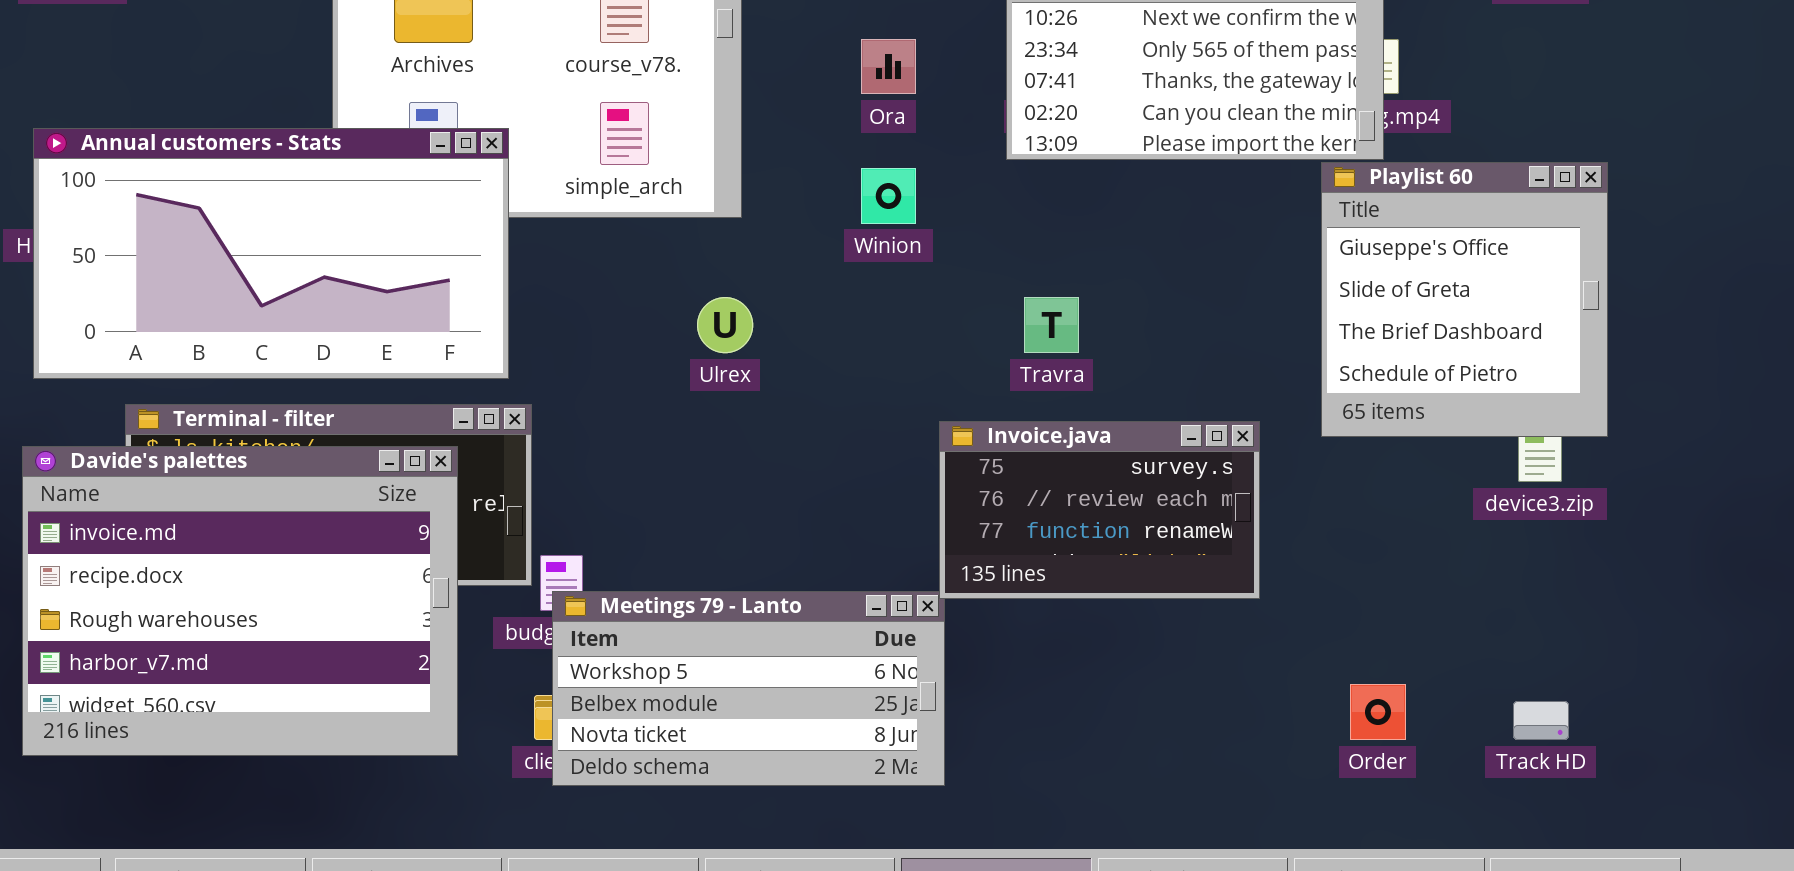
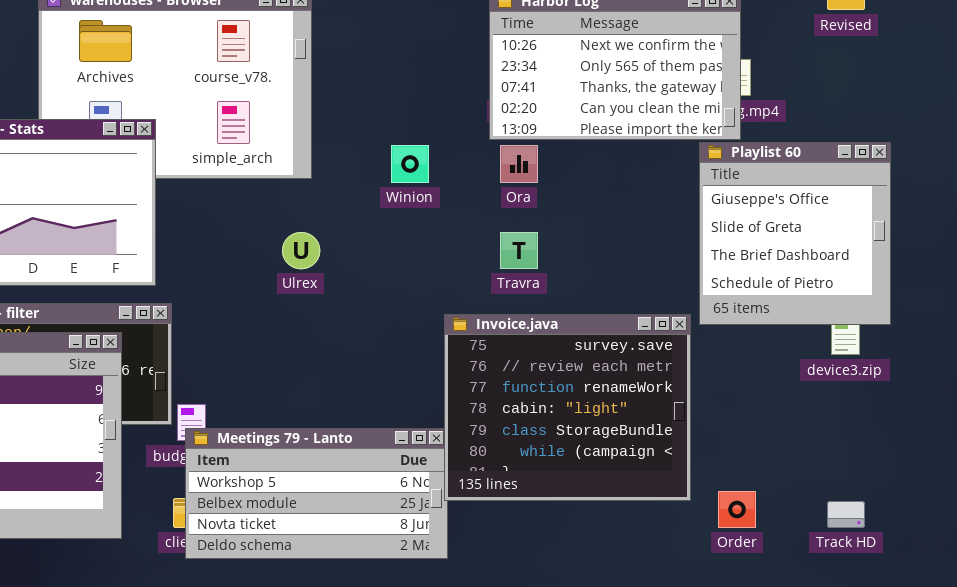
Ora: [861,39,916,94] -> [500,145,538,183], moved
Invoice.java: [939,421,1260,599] -> [444,314,691,501], resized

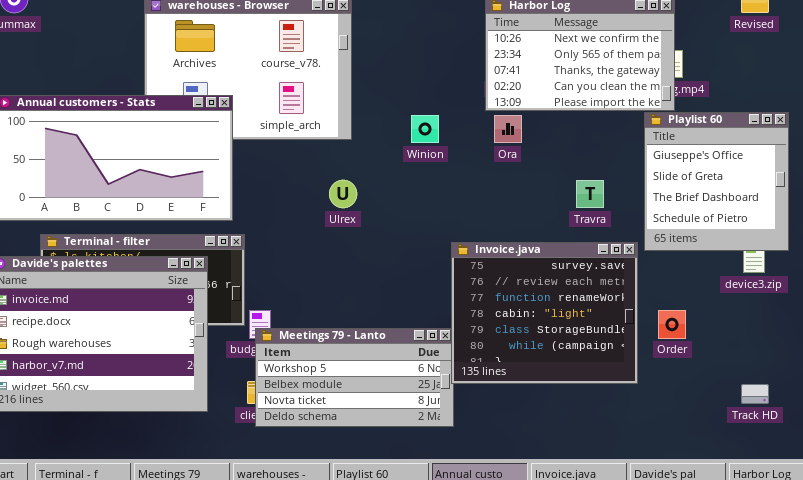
Travra: [500,232,538,269] -> [576,180,604,208], moved
Order: [718,491,756,528] -> [658,310,686,339], moved

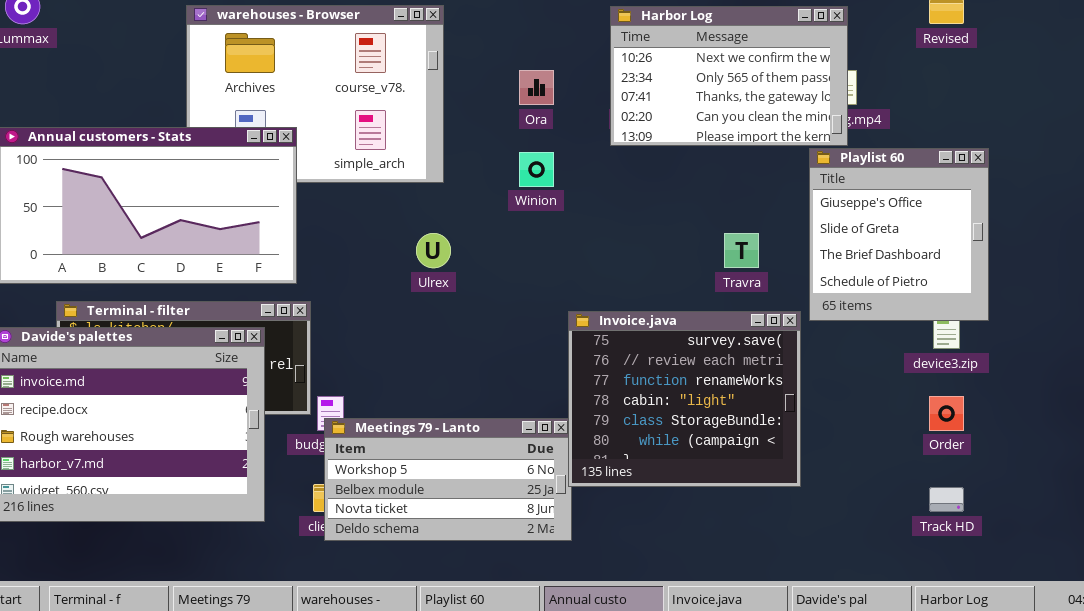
Ora: [494,115,522,143] -> [519,70,554,105], moved
Order: [658,310,686,339] -> [929,396,964,431], moved

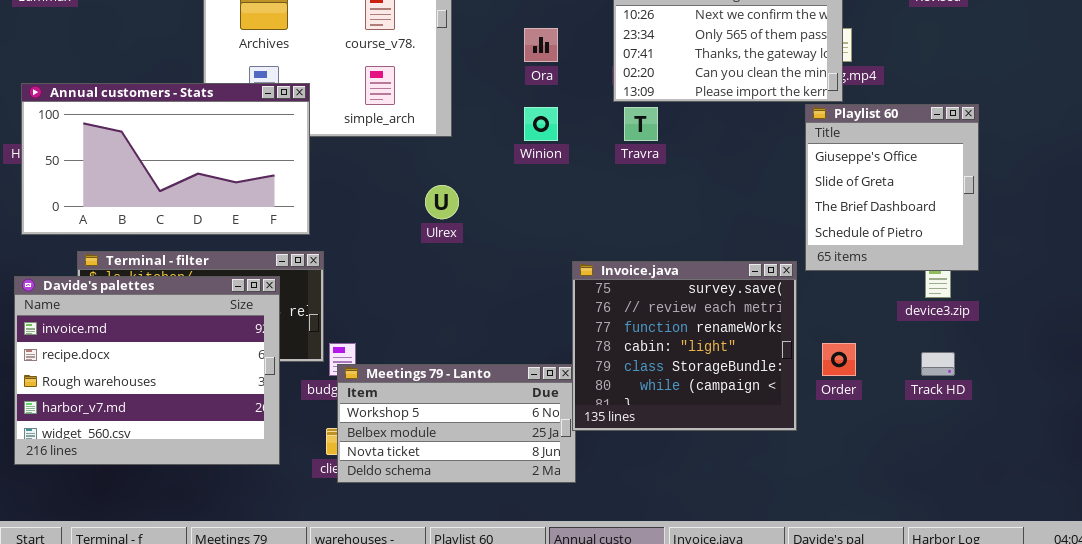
Travra: [724,233,759,268] -> [624,107,658,141], moved
Order: [929,396,964,431] -> [822,343,856,376], moved
Track HD: [929,487,964,512] -> [921,352,955,376], moved

